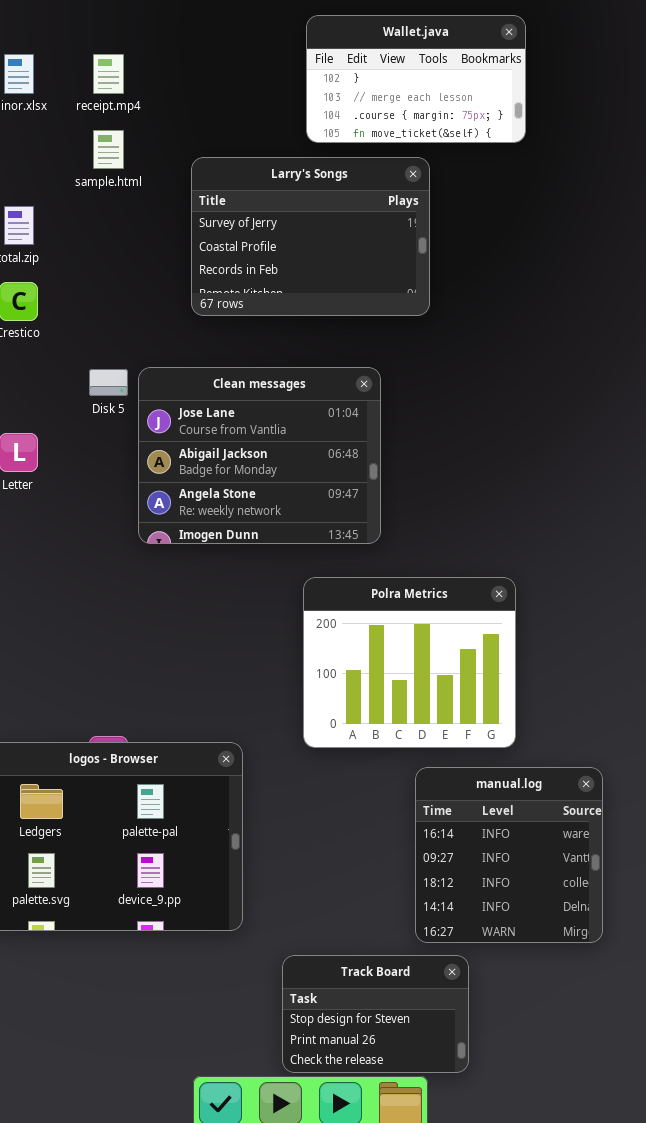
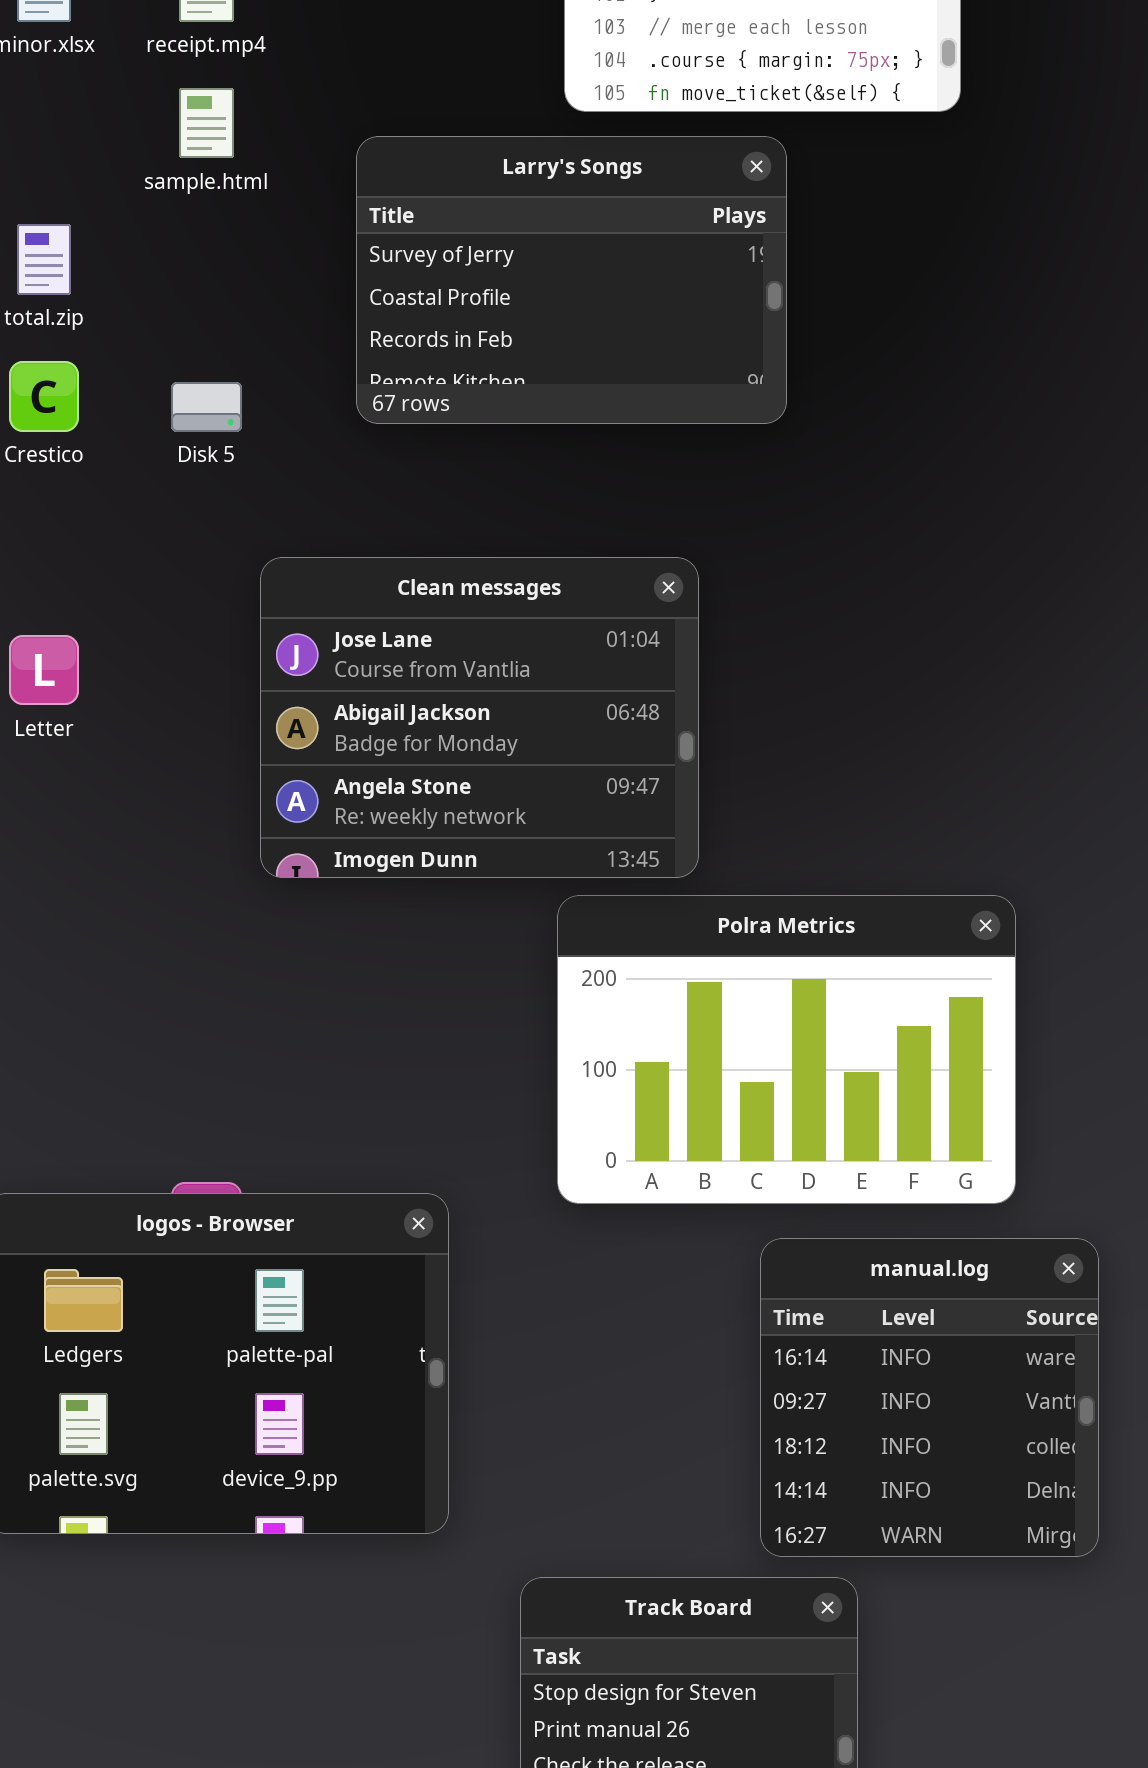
Clean messages: [138,367,381,544] -> [260,557,699,878], moved
Disk 5: [89,369,128,396] -> [171,382,242,432], moved
Polra Metrics: [303,577,516,748] -> [557,895,1016,1204], resized

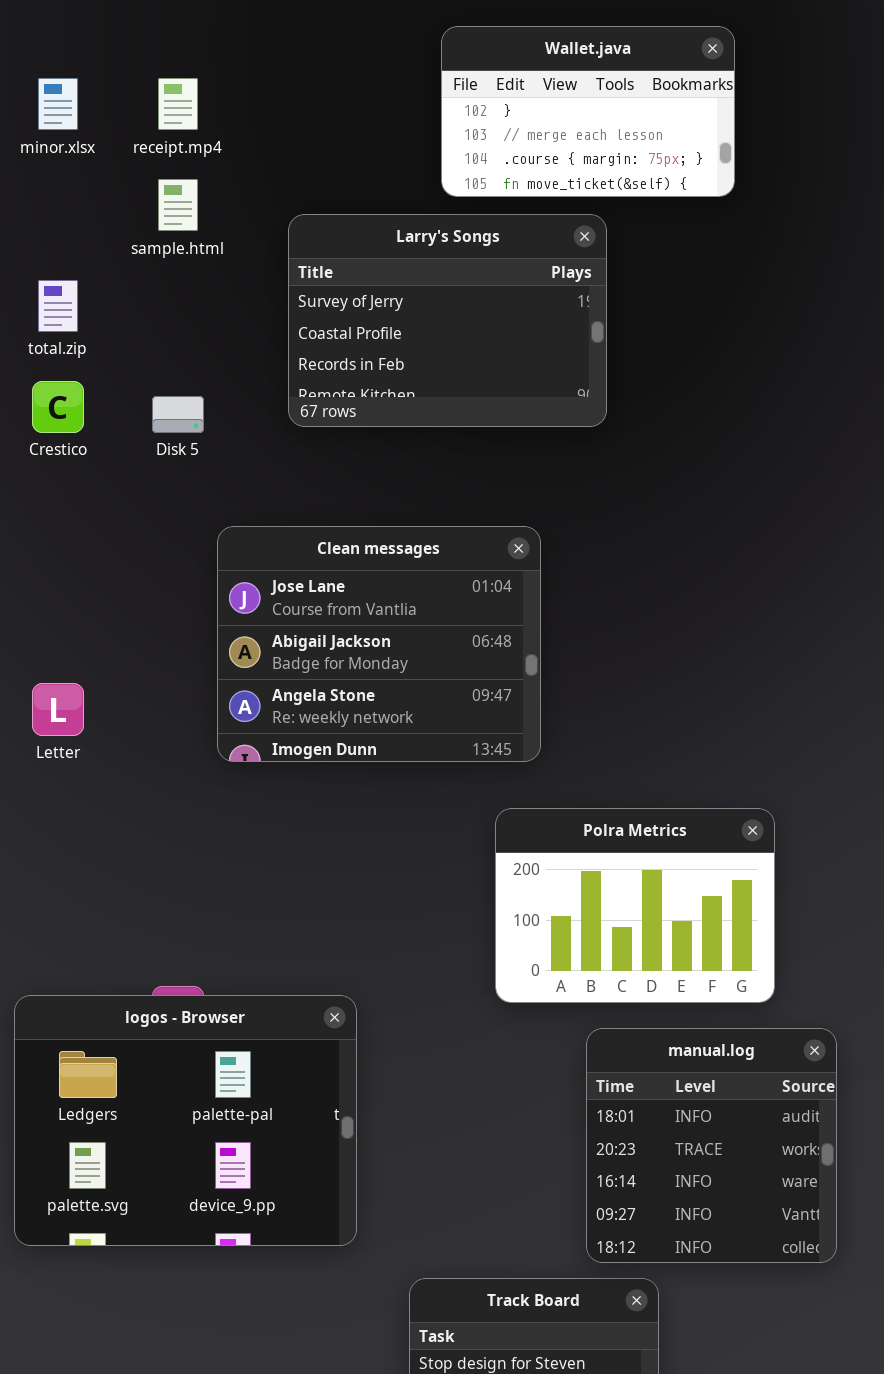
Letter: [9,635,79,705] -> [32,683,84,736], moved
Polra Metrics: [557,895,1016,1204] -> [495,808,775,1003], resized
manual.log: [760,1238,1099,1557] -> [586,1028,837,1263], scrolled up 2 rows

